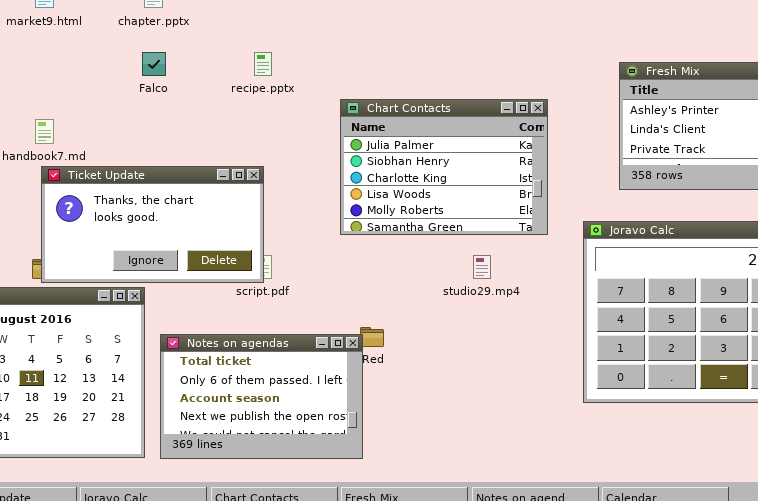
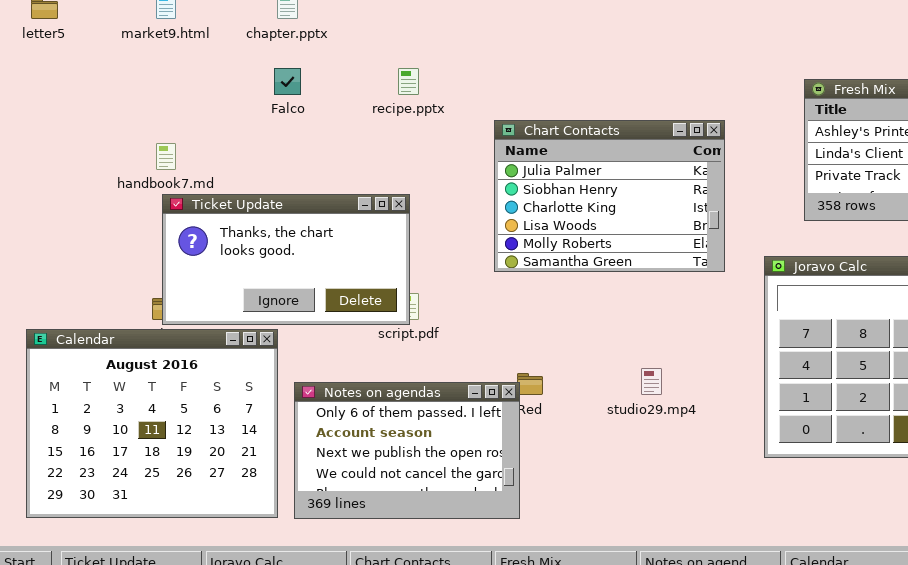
studio29.mp4: [473,255,491,279] -> [641,368,662,395], moved
Notes on agendas: [160,334,363,459] -> [294,382,520,519], scrolled down 1 row

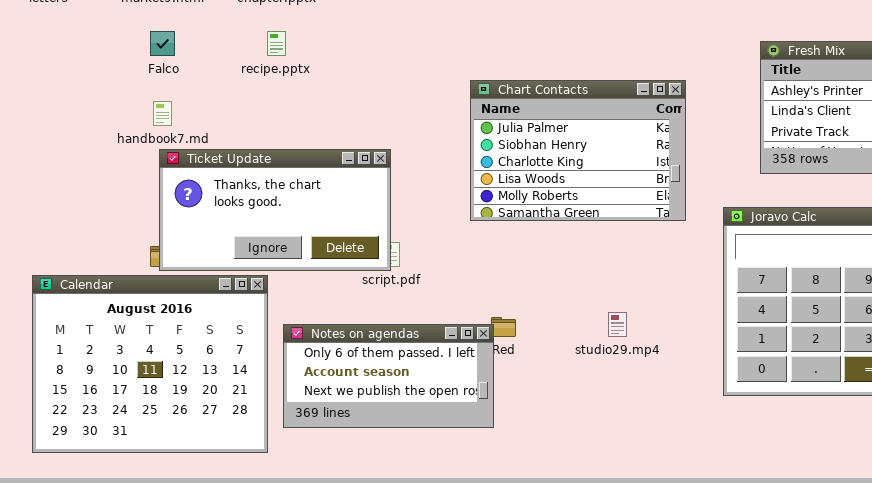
Falco: [274,68,301,95] -> [150,31,175,56], moved
recipe.pptx: [398,68,419,95] -> [267,31,286,56], moved
Notes on agendas: [294,382,520,519] -> [283,324,494,428], resized

